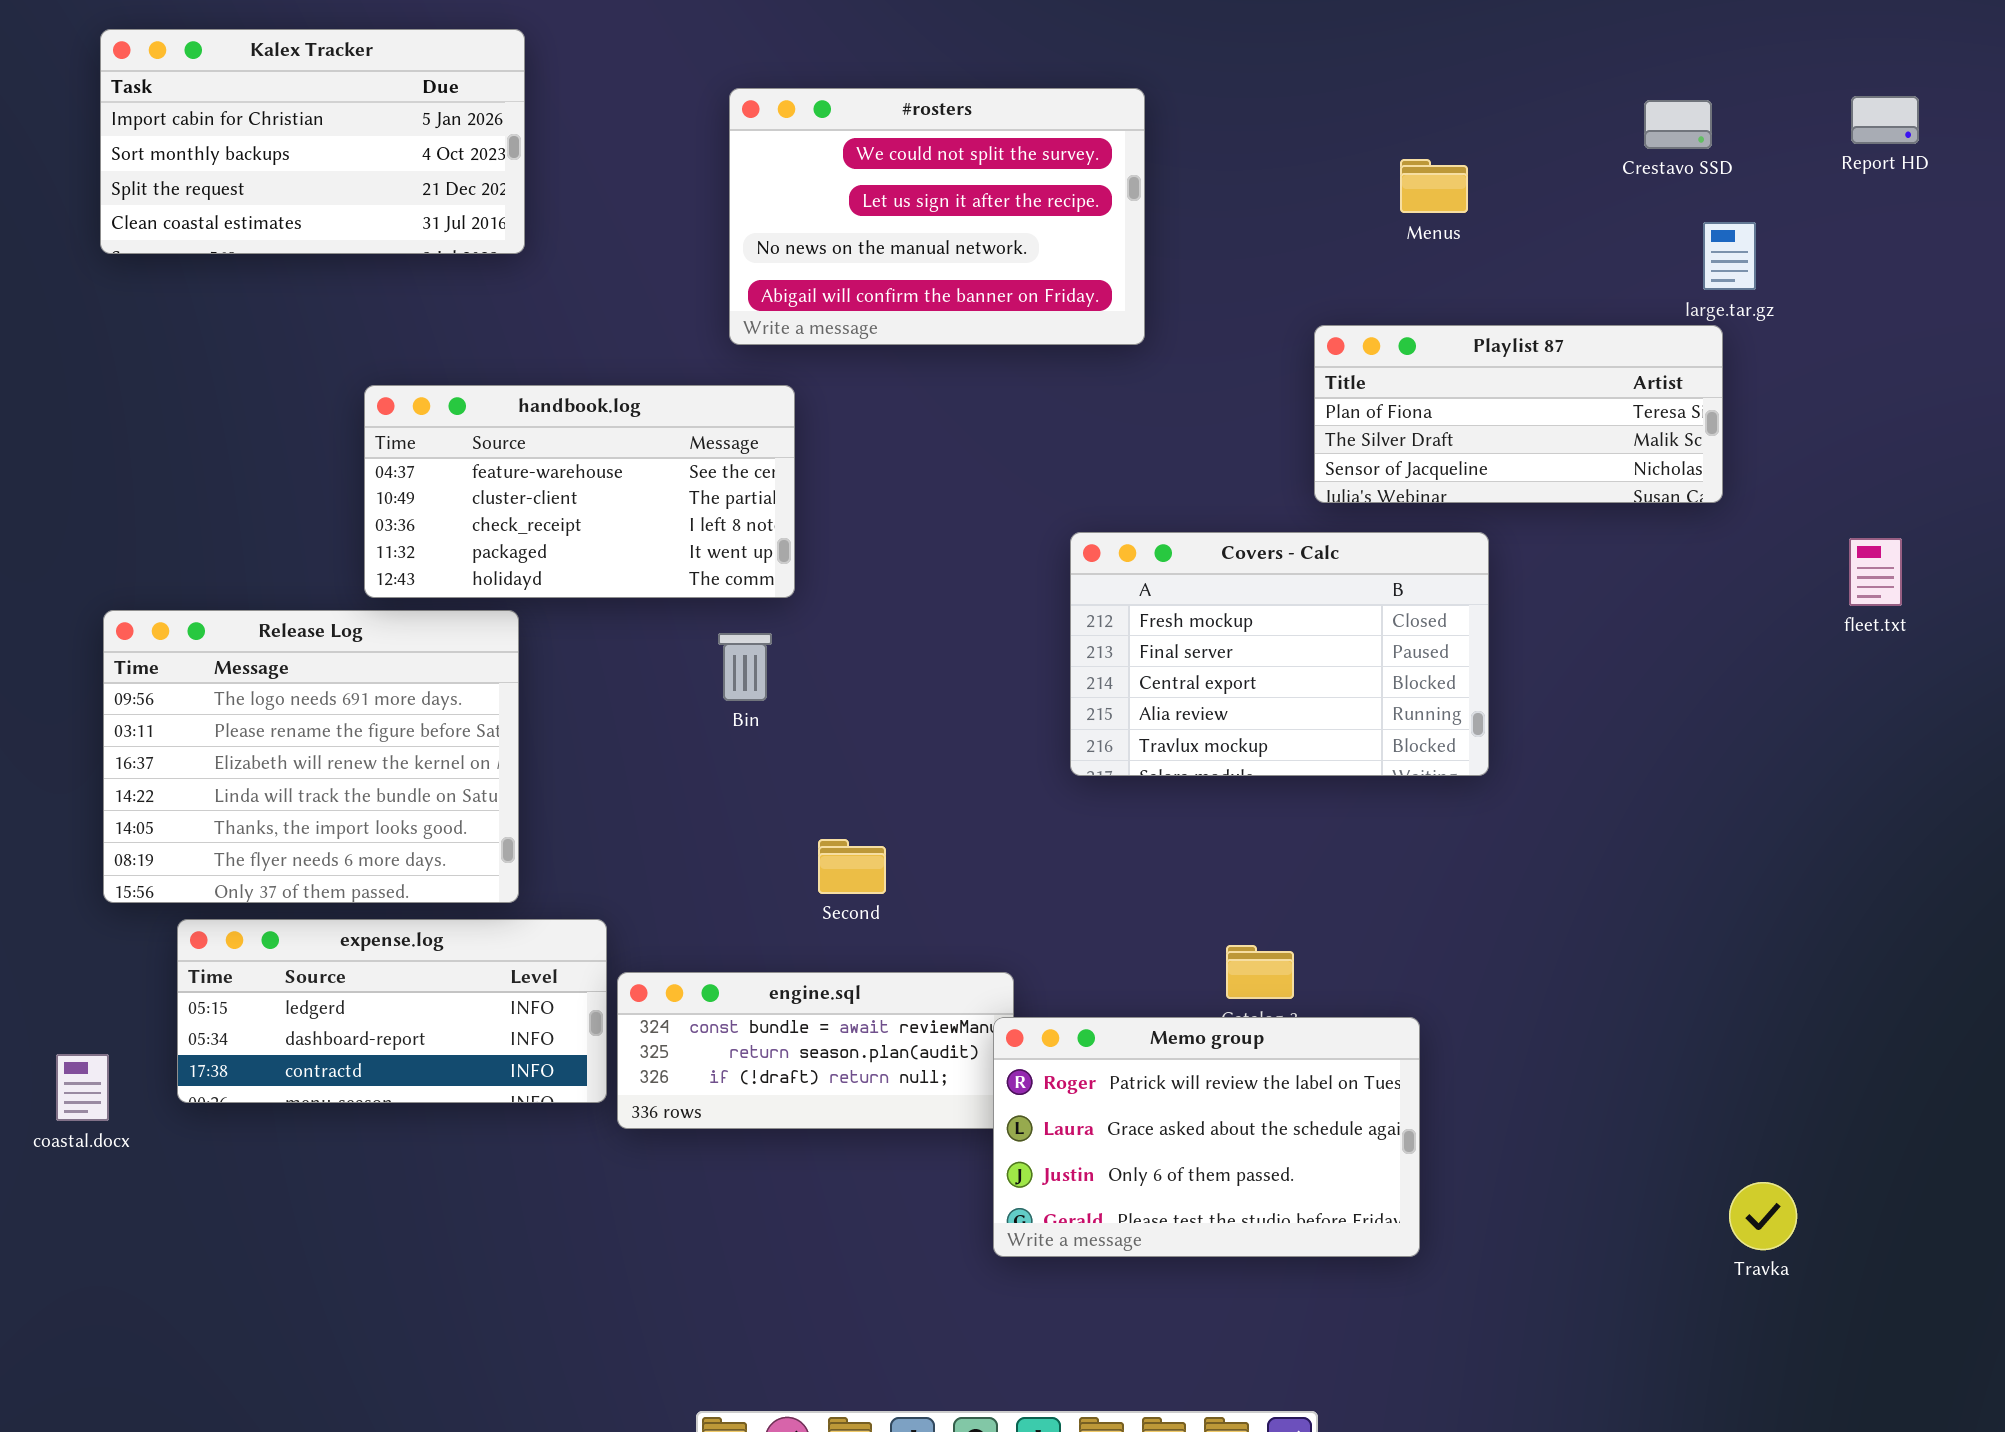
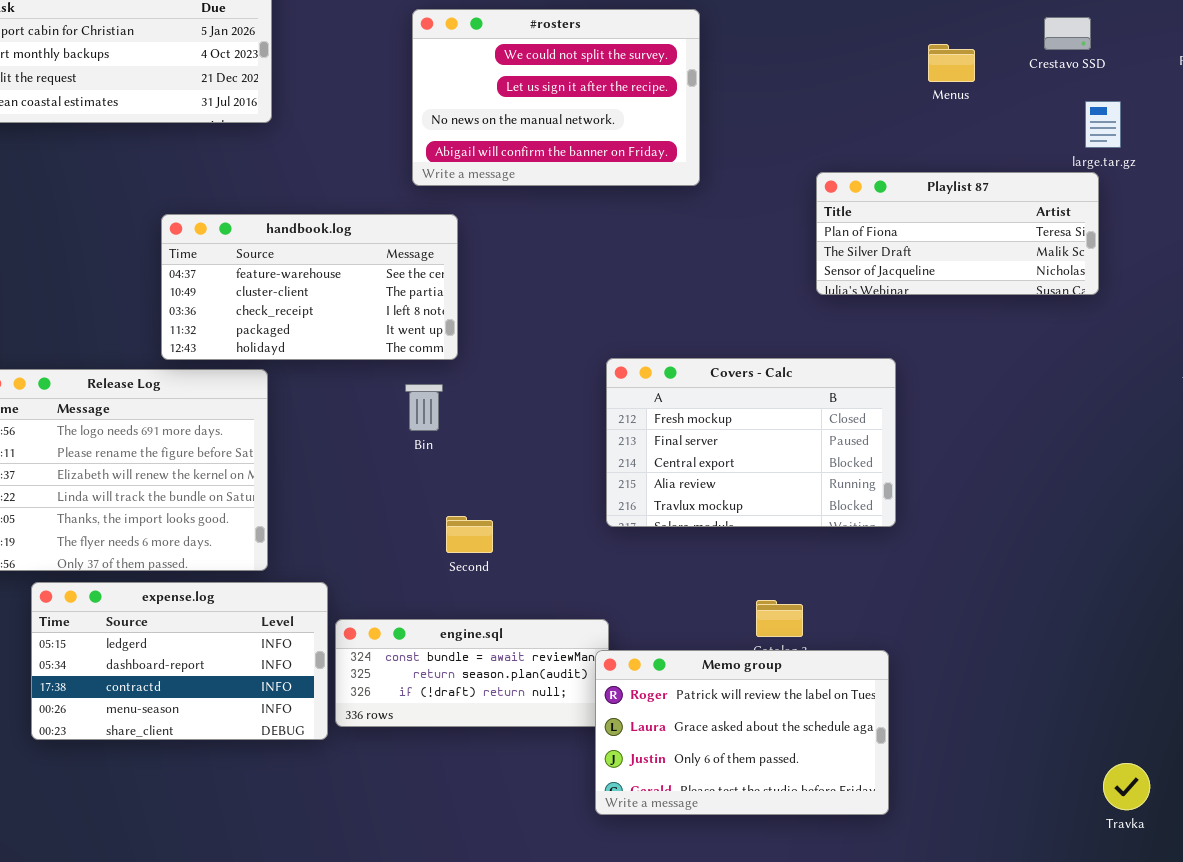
Menus: [1400,159,1468,213] -> [928,44,975,82], moved
Covers - Calc: [1070,532,1489,776] -> [606,358,896,527], moved
Second: [818,839,886,894] -> [446,516,493,553], moved
expense.log: [177,919,607,1103] -> [31,582,328,740], resized

